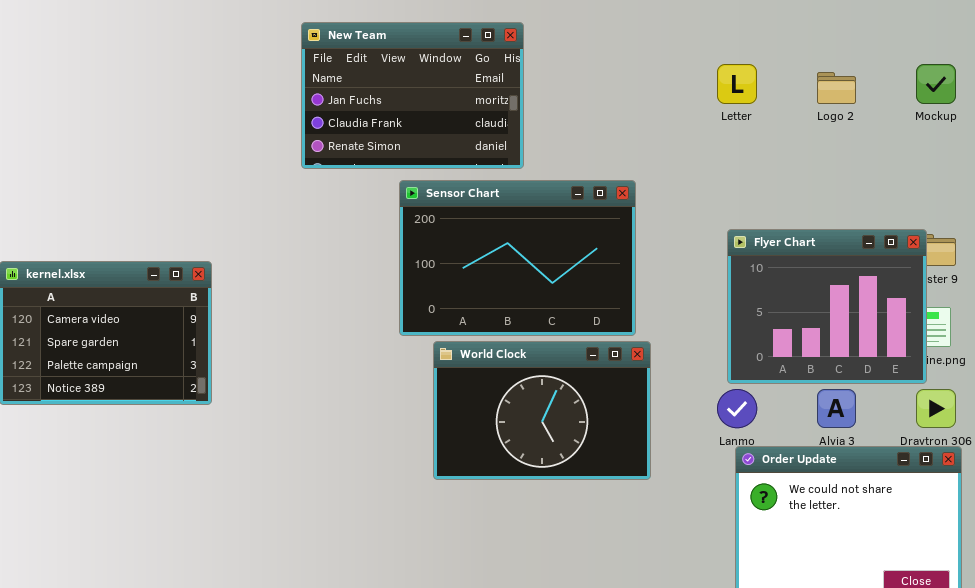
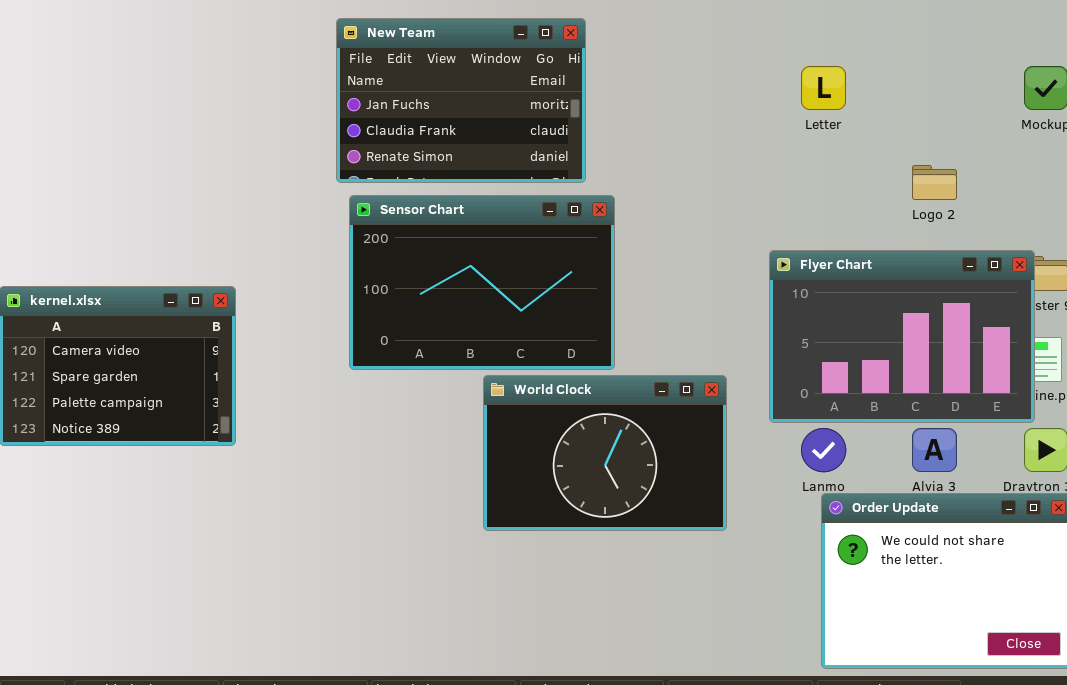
Logo 2: [817,72,856,104] -> [912,165,957,200], moved
Sensor Chart: [399,180,636,336] -> [349,195,615,370], moved
Flyer Chart: [727,229,927,384] -> [769,250,1035,423], resized

